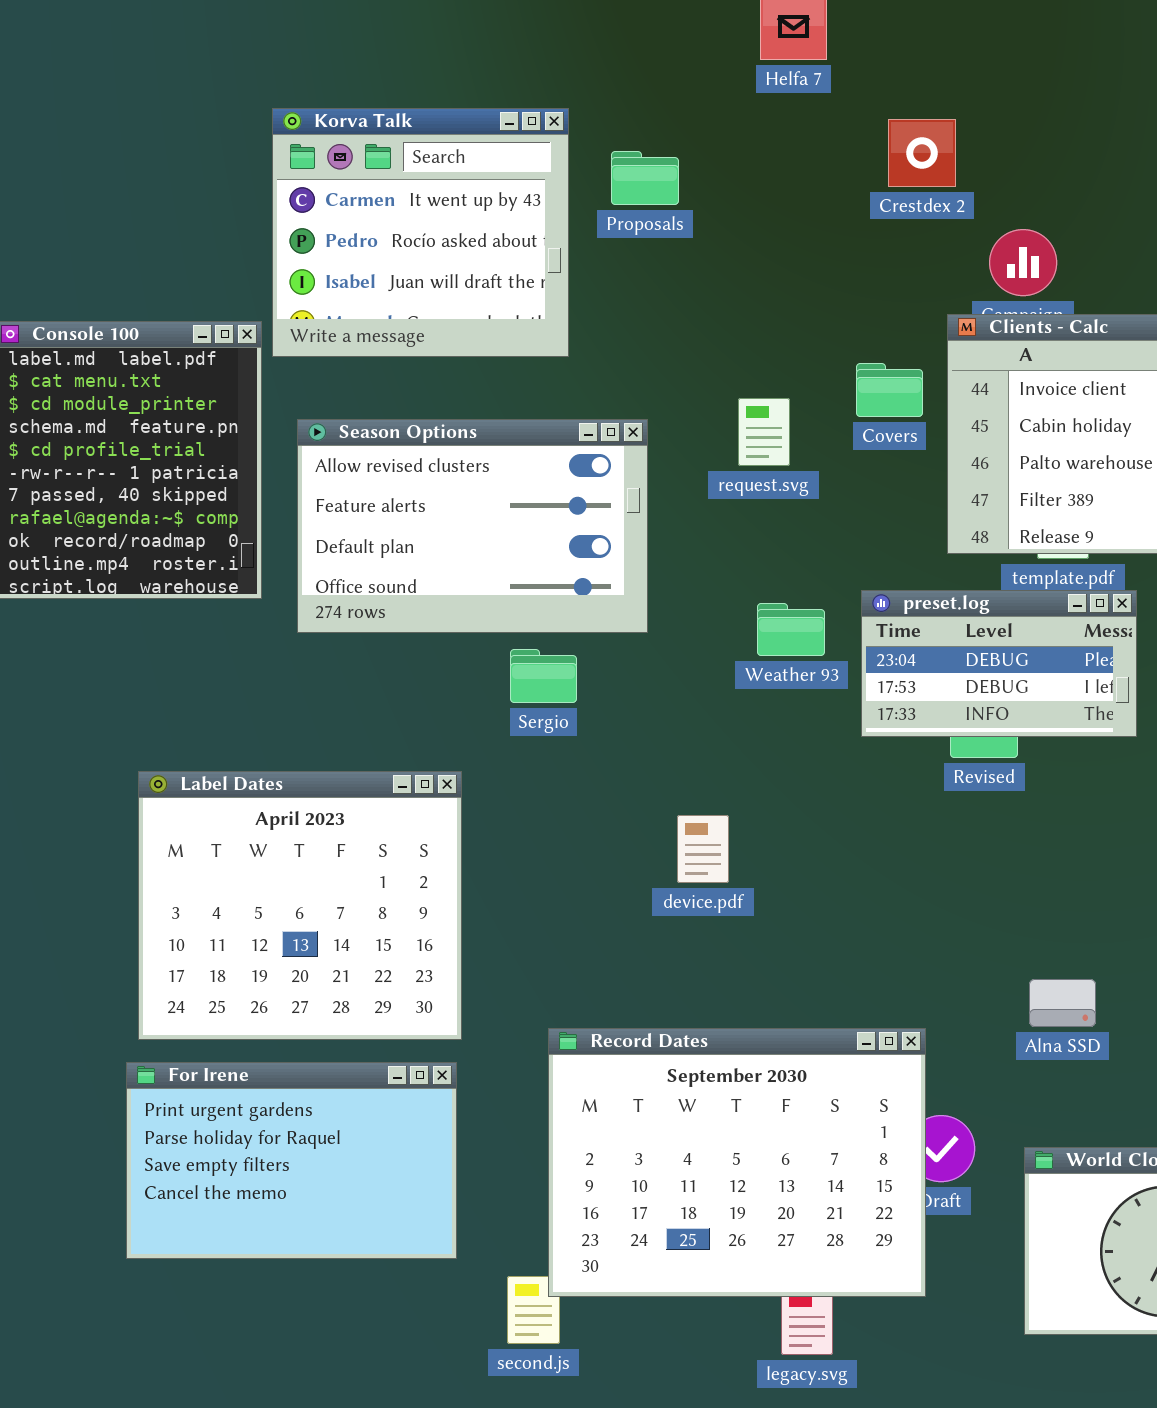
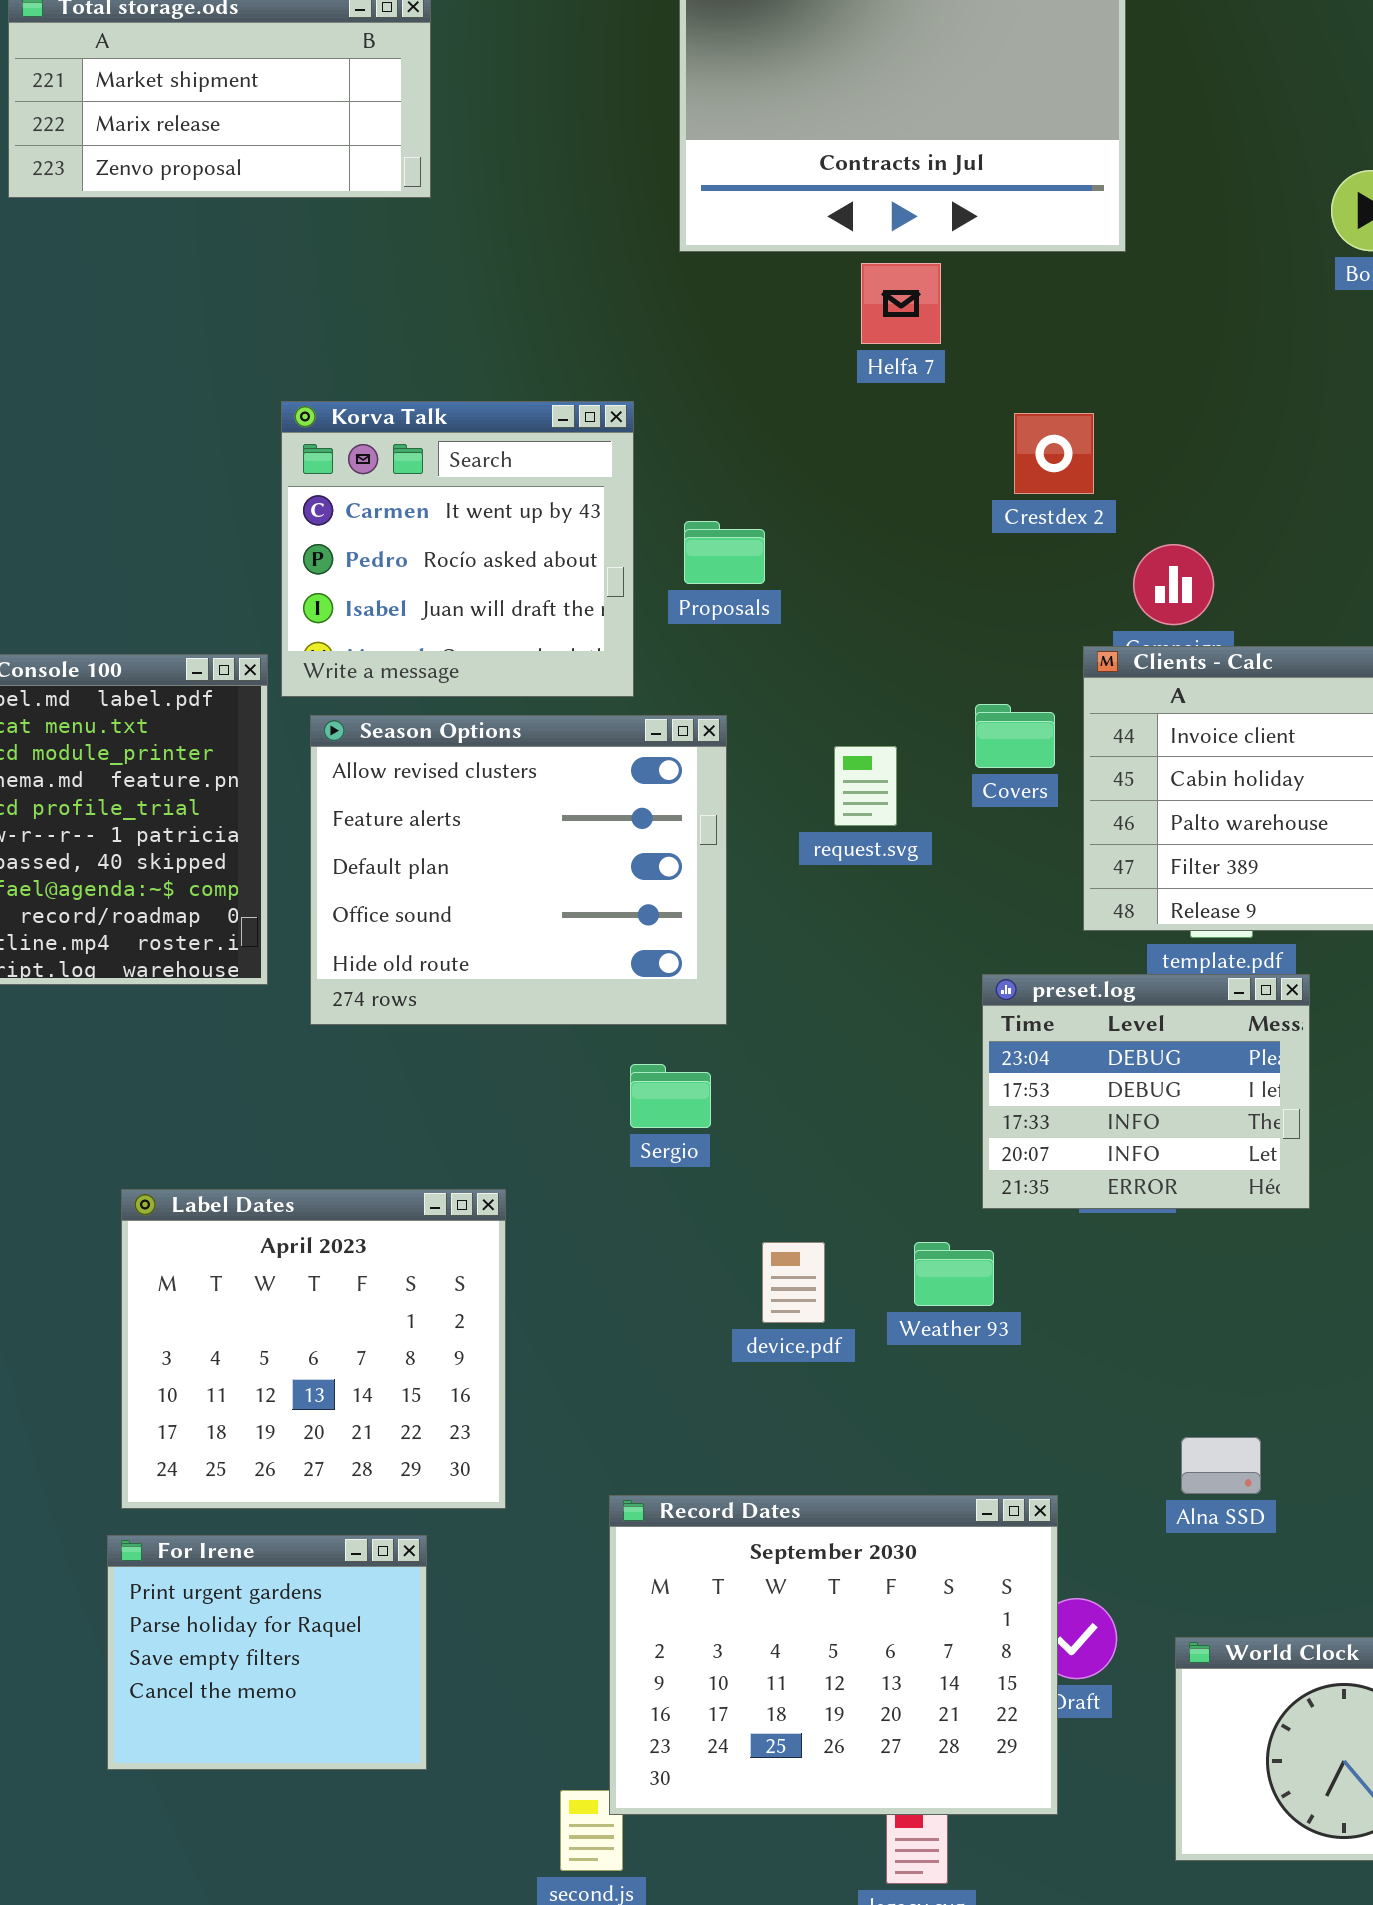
Proposals: [611,151,679,205] -> [684,521,765,584], moved
Season Options: [297,419,648,633] -> [310,715,727,1025], resized
preset.log: [861,590,1137,737] -> [982,974,1310,1209], resized
Weather 93: [757,603,825,656] -> [914,1242,994,1306], moved
Sergio: [510,649,577,703] -> [630,1064,711,1128], moved
For Irene: [126,1062,457,1259] -> [107,1535,427,1770], resized

